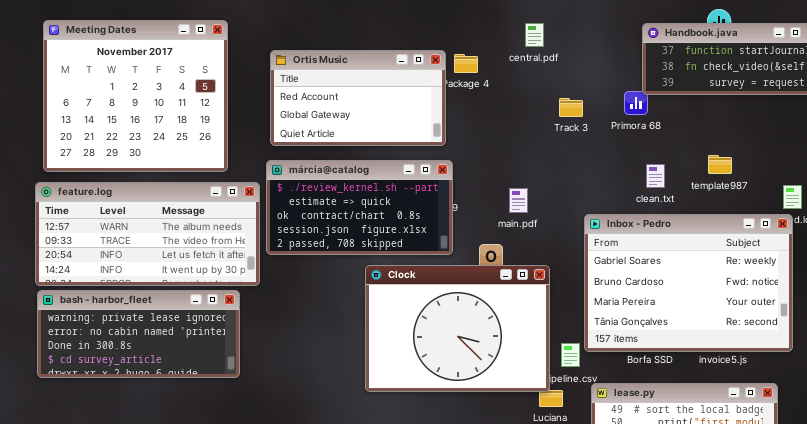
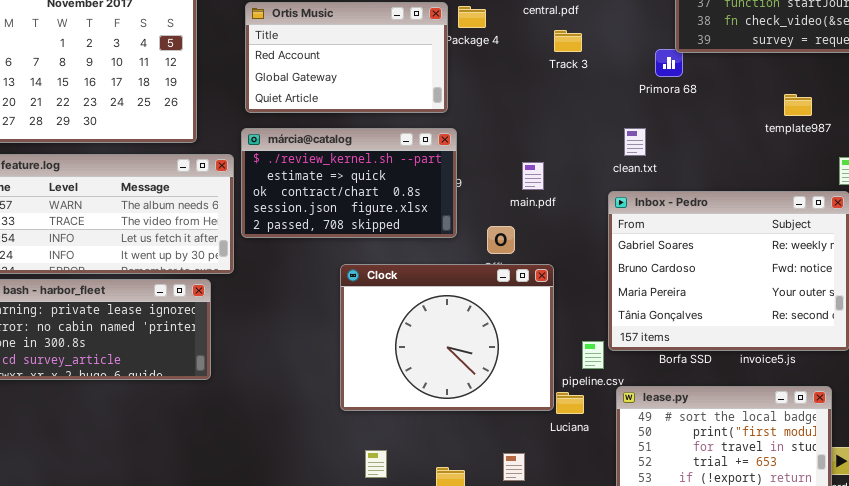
Track 3: [559,98,583,117] -> [554,30,582,52], moved
template987: [708,155,732,174] -> [784,94,812,116], moved
clean.txt: [646,164,665,188] -> [624,128,646,156], moved
Clock: [365,265,550,392] -> [340,264,554,411], moved

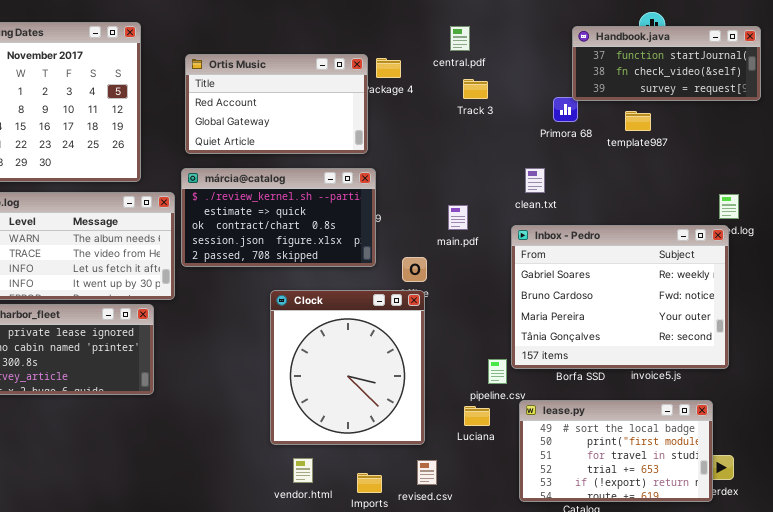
template987: [784,94,812,116] -> [625,111,651,131], moved
main.pdf: [522,162,544,190] -> [448,205,468,230], moved
Clock: [340,264,554,411] -> [270,290,425,445], resized

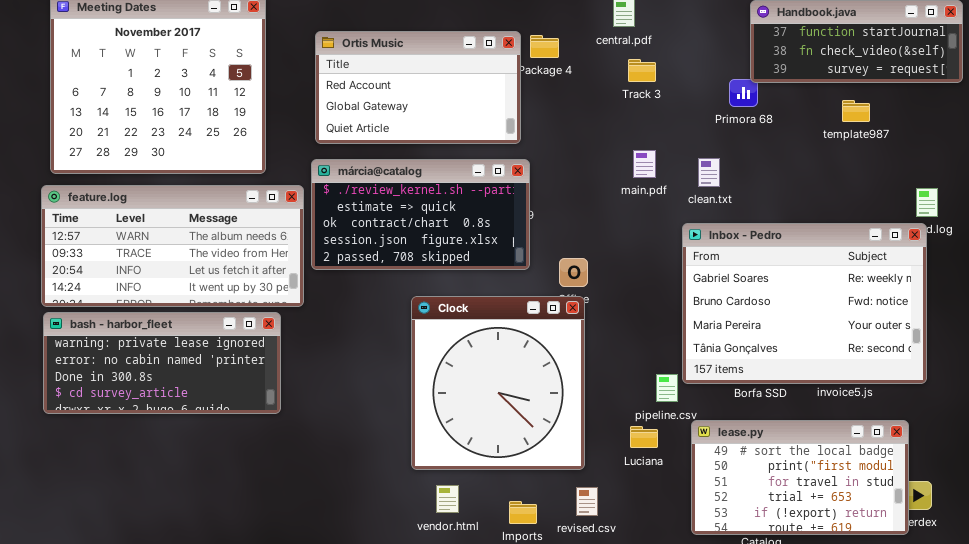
template987: [625,111,651,131] -> [842,100,870,122], moved
main.pdf: [448,205,468,230] -> [633,150,656,178], moved

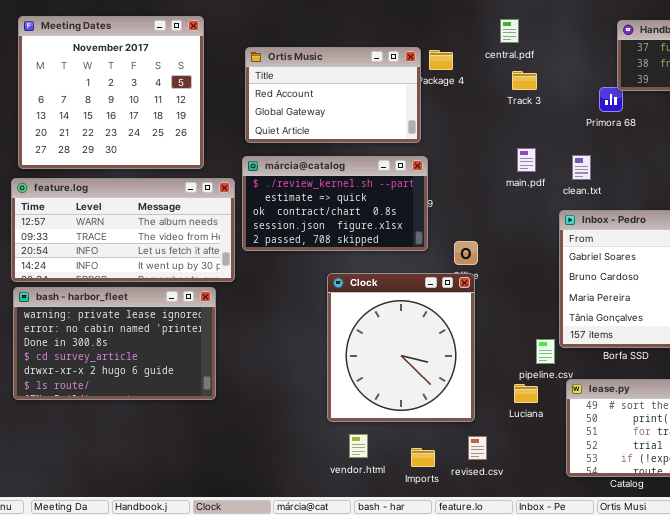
bash - harbor_fleet: [43,312,281,414] -> [13,287,216,400], resized

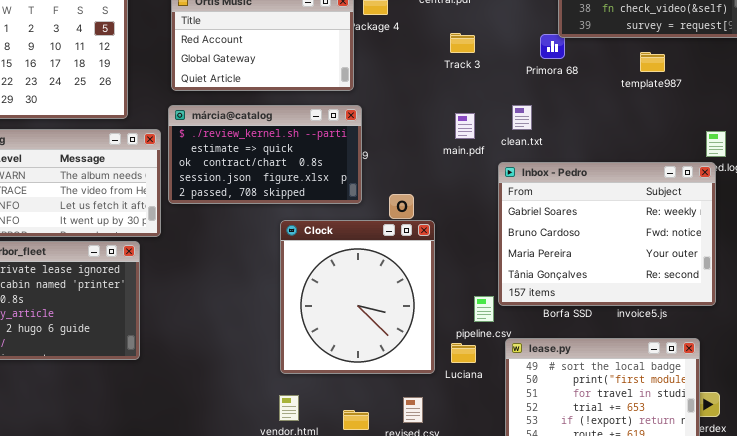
Track 3: [512,71,537,90] -> [450,33,475,53], moved
main.pdf: [517,148,536,172] -> [455,113,475,139], moved
Clock: [327,273,475,422] -> [280,220,435,374], moved

